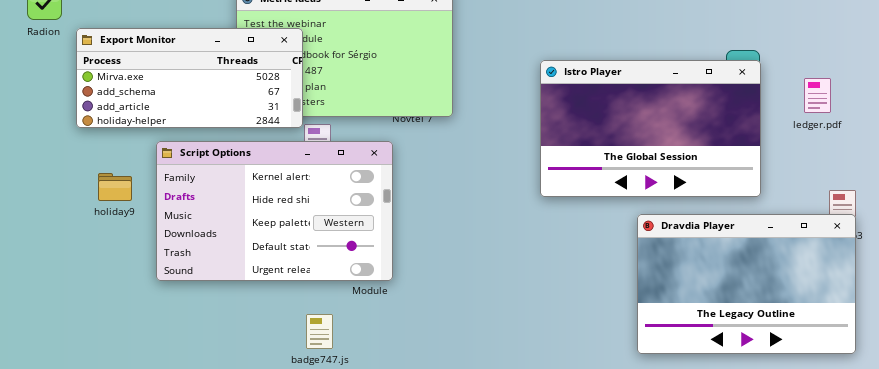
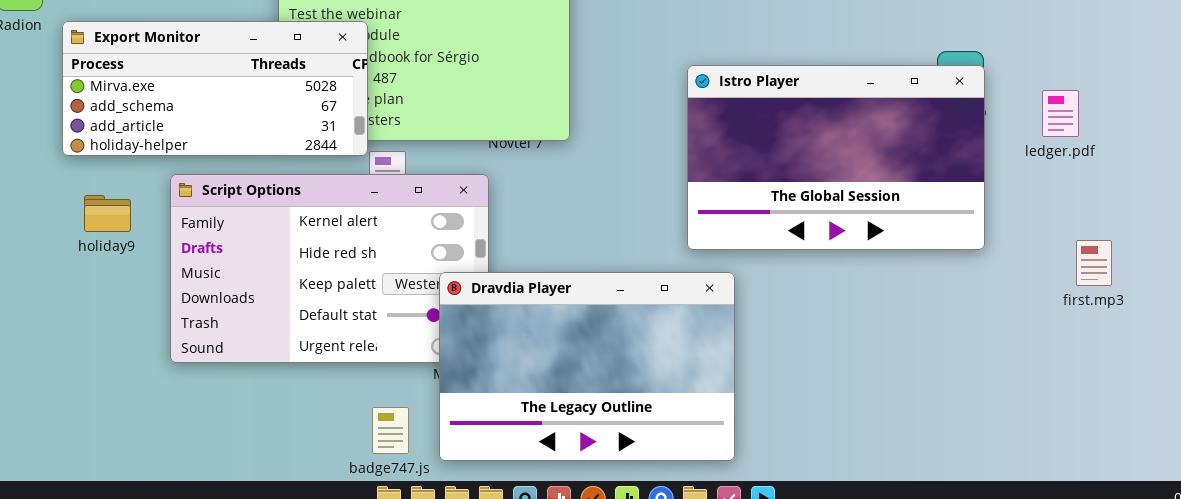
holiday9: [98,173,132,201] -> [84,195,131,232], moved
Dravdia Player: [637,214,856,354] -> [439,272,735,461], moved

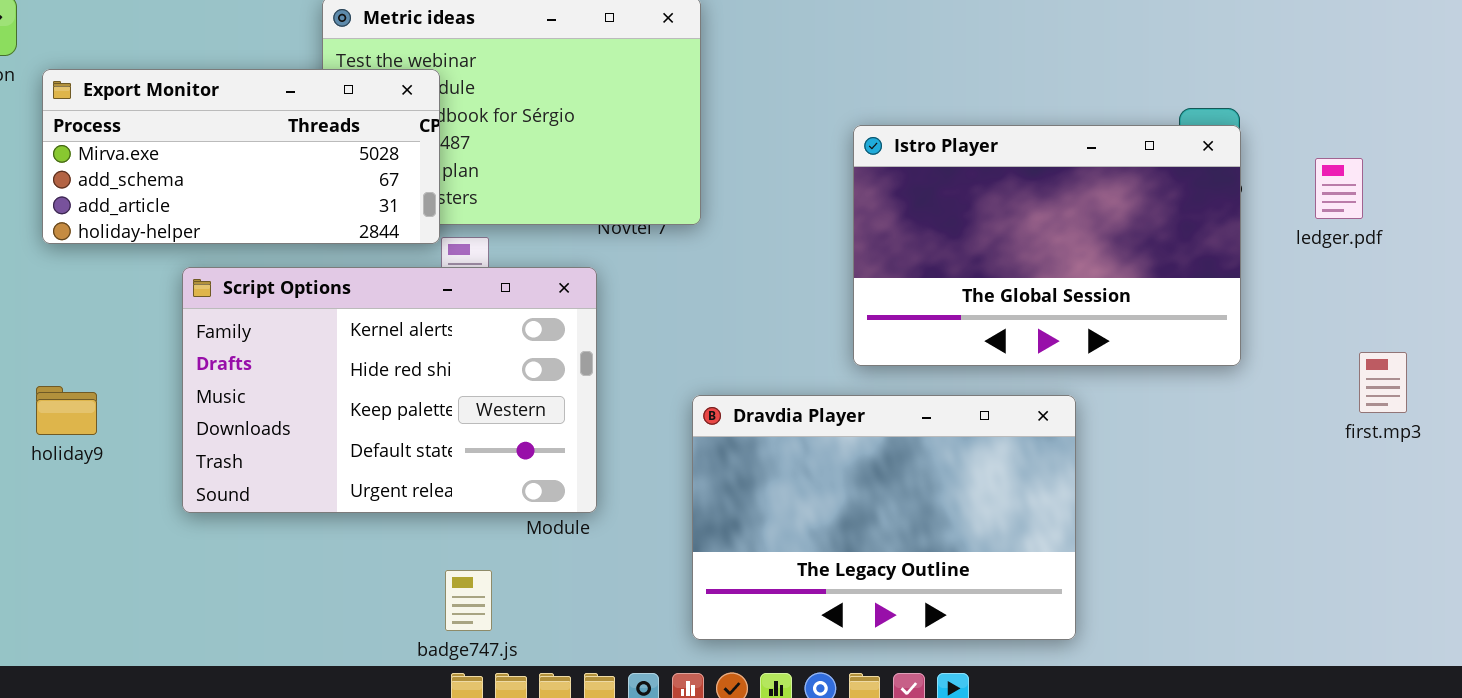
holiday9: [84,195,131,232] -> [36,386,97,435], moved
Dravdia Player: [439,272,735,461] -> [692,395,1076,640], moved

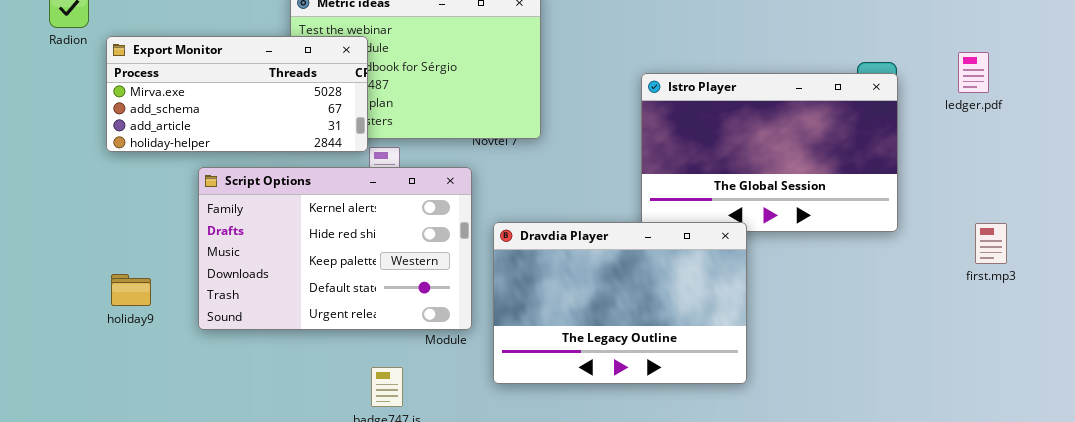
ledger.pdf: [1315,158,1363,219] -> [958,52,989,93], moved
holiday9: [36,386,97,435] -> [111,274,151,306], moved
Dravdia Player: [692,395,1076,640] -> [493,222,747,384], moved

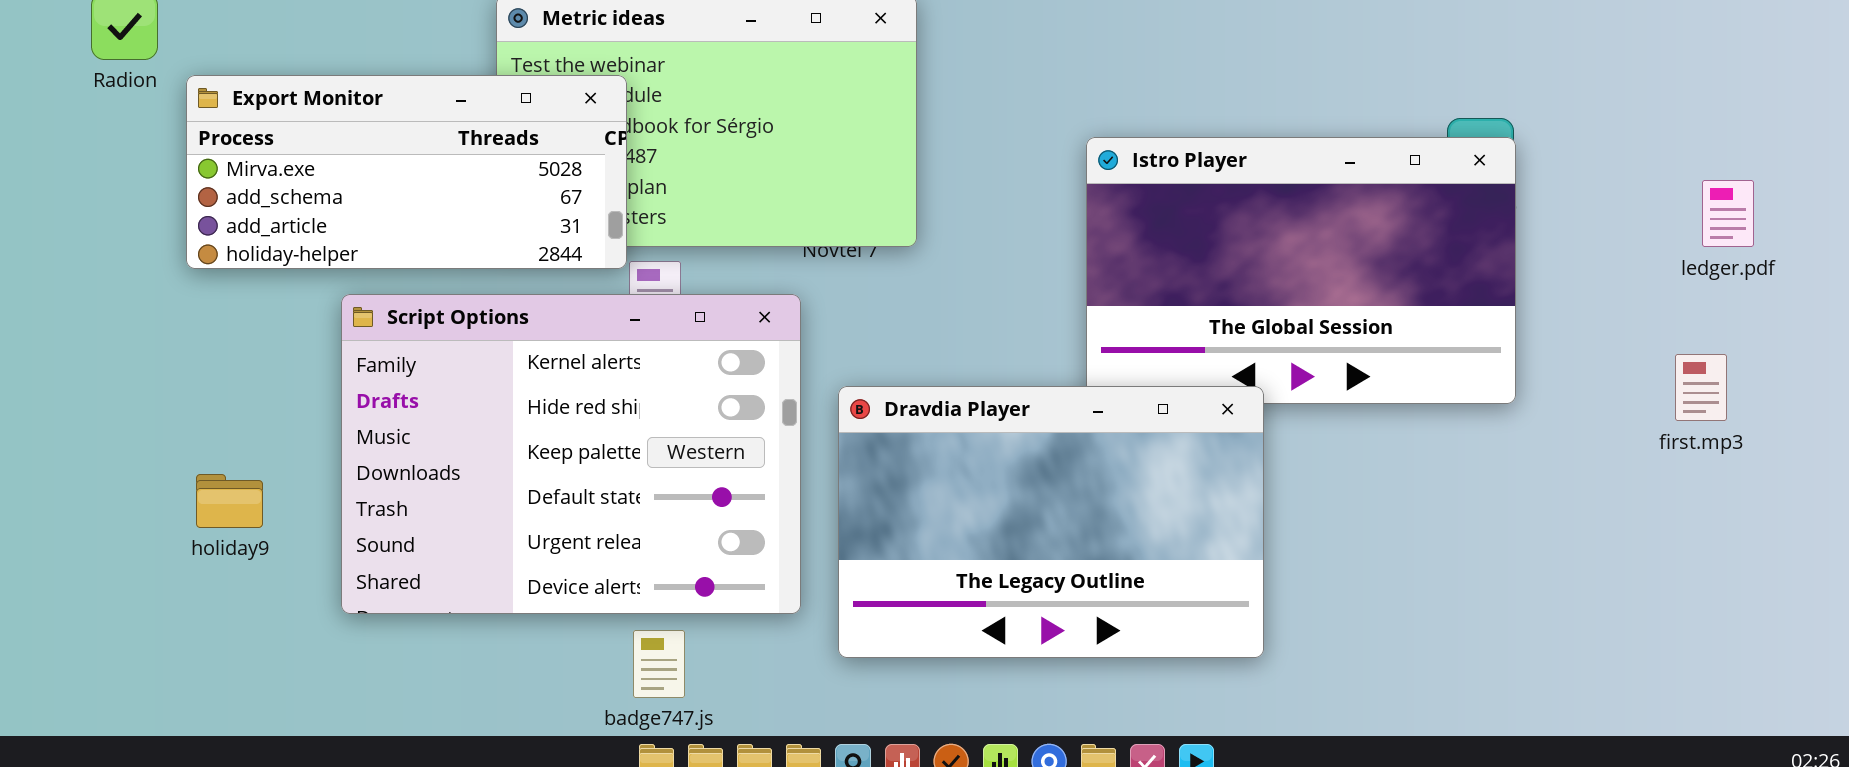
ledger.pdf: [958,52,989,93] -> [1702,180,1754,247], moved
Script Options: [198,167,472,330] -> [341,294,801,614], resized
first.mp3: [975,223,1007,264] -> [1675,354,1727,421], moved

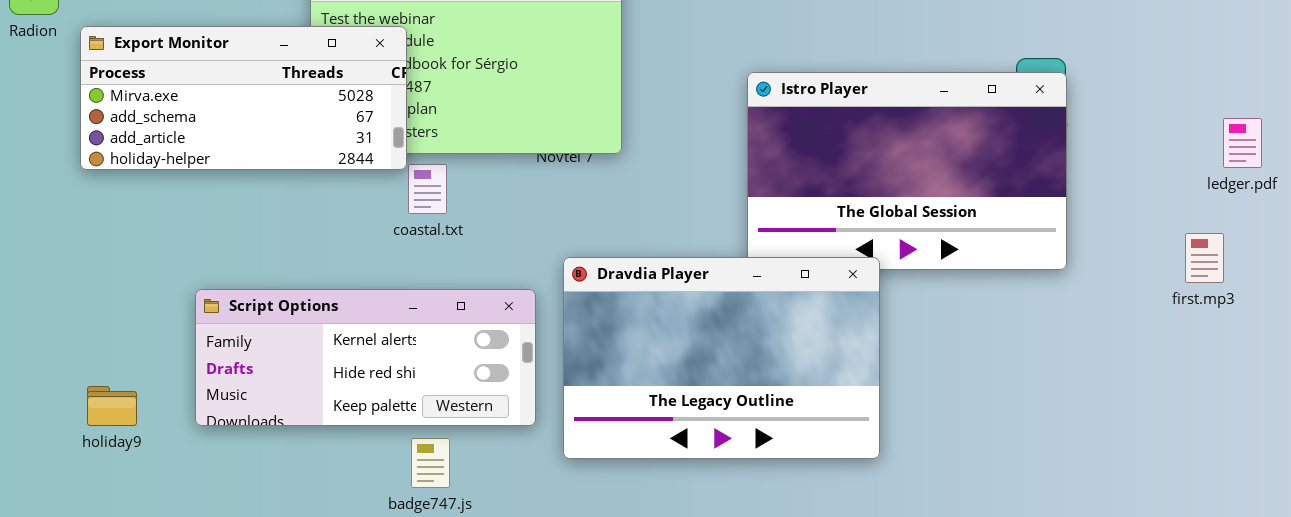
ledger.pdf: [1702,180,1754,247] -> [1223,118,1262,168], moved
Script Options: [341,294,801,614] -> [195,289,536,426], resized
holiday9: [196,474,263,528] -> [87,386,137,426], moved

